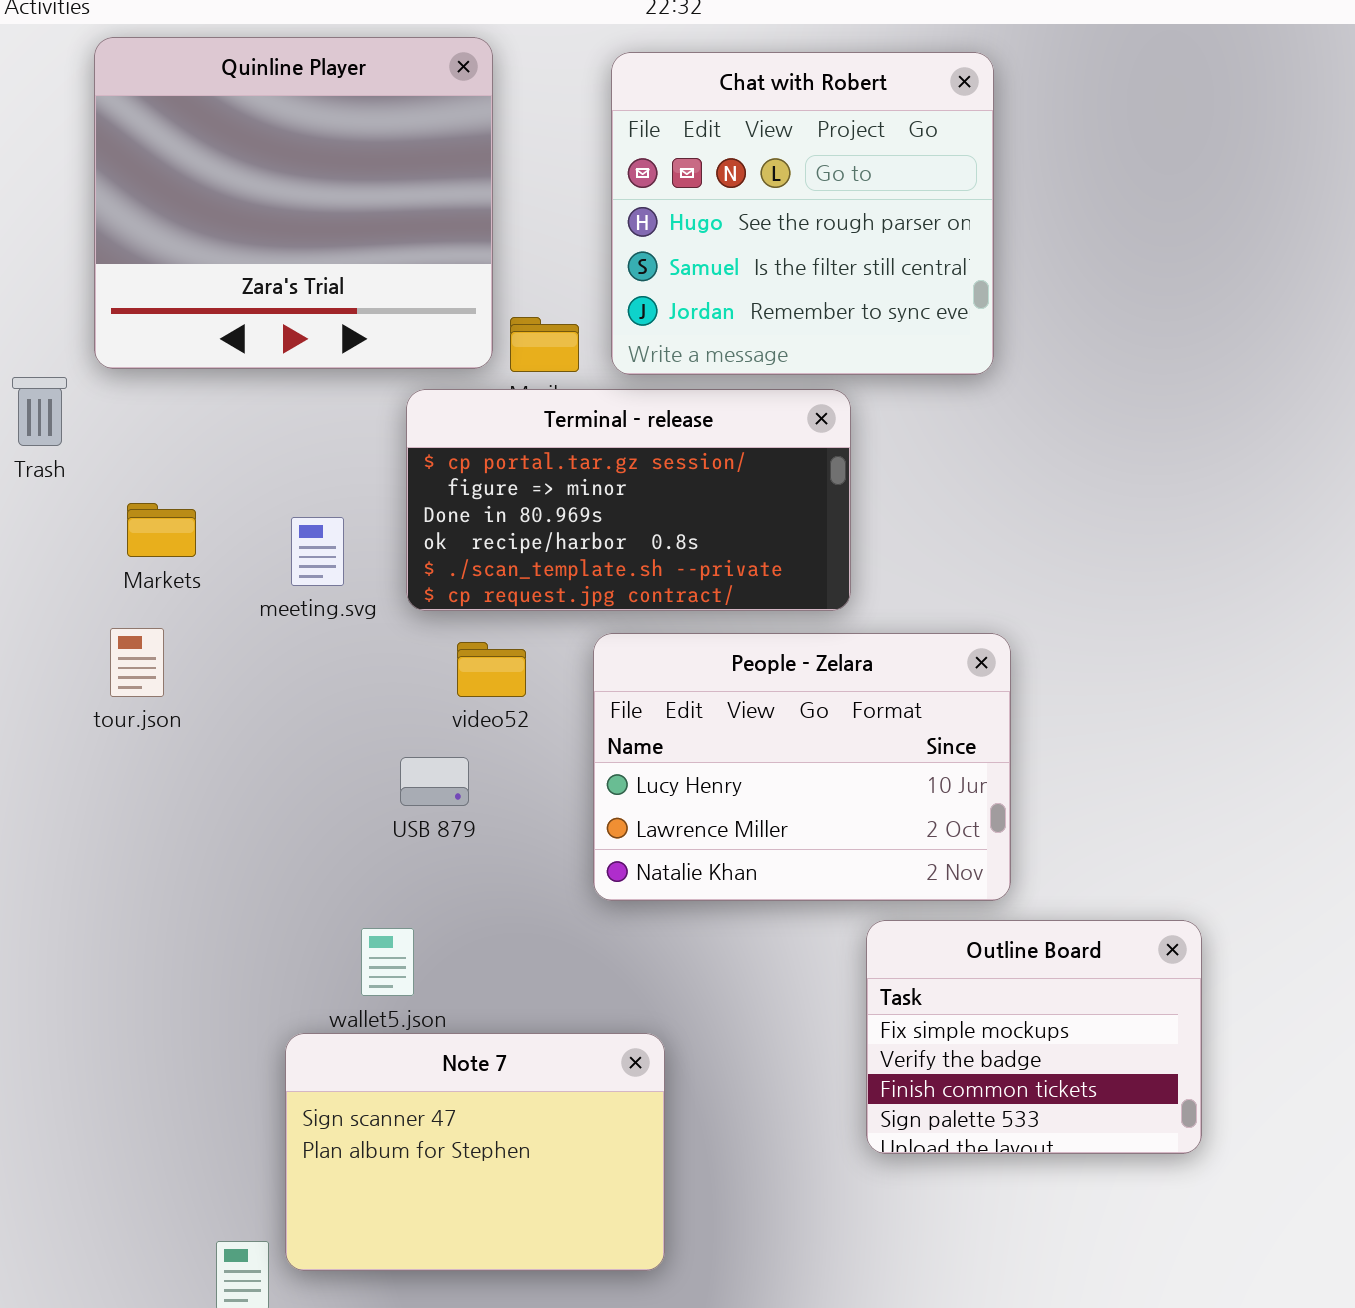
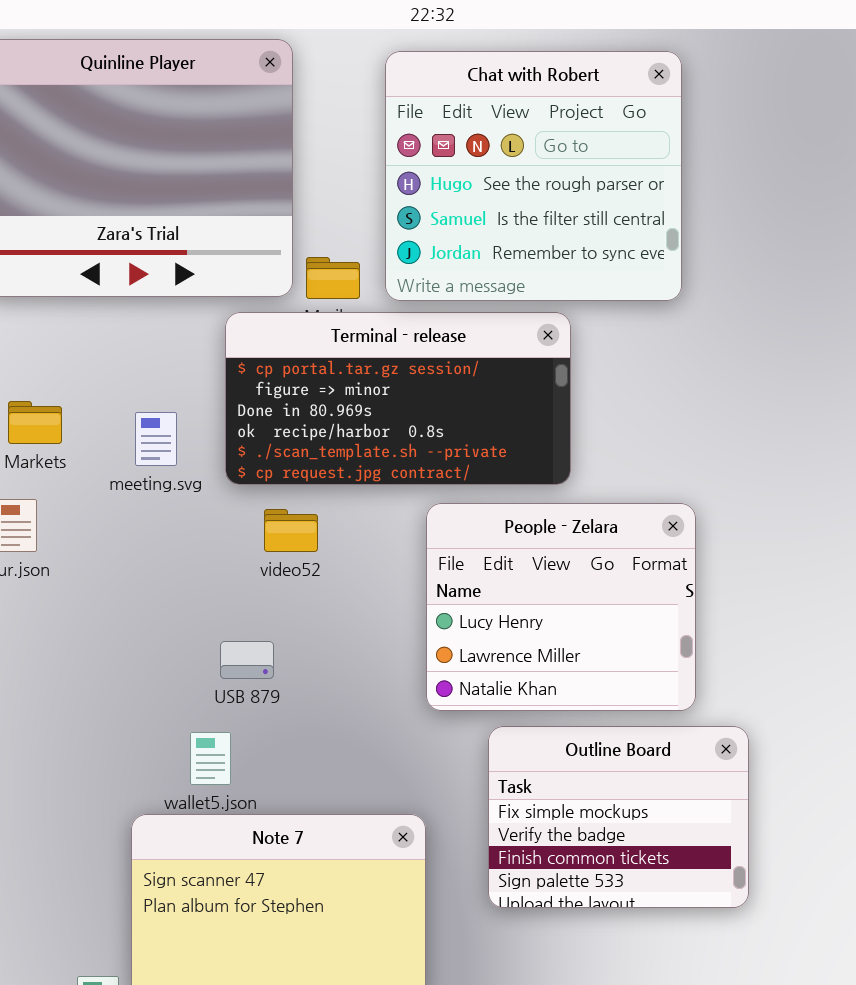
People - Zelara: [593,633,1011,901] -> [426,503,696,711], resized
USB 879: [400,757,469,806] -> [220,641,274,679], moved
Outline Board: [866,920,1202,1154] -> [488,726,749,908], moved

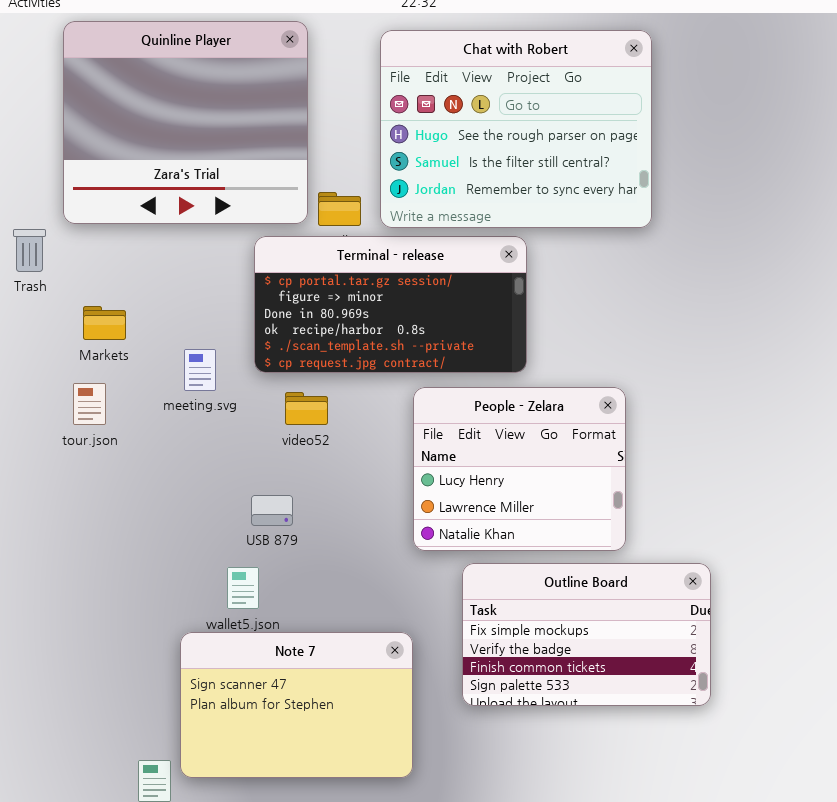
Chat with Robert: [385,51,682,301] -> [380,30,652,228], resized
meeting.svg: [135,412,177,466] -> [184,349,216,391], moved
Outline Board: [488,726,749,908] -> [462,563,711,706], resized

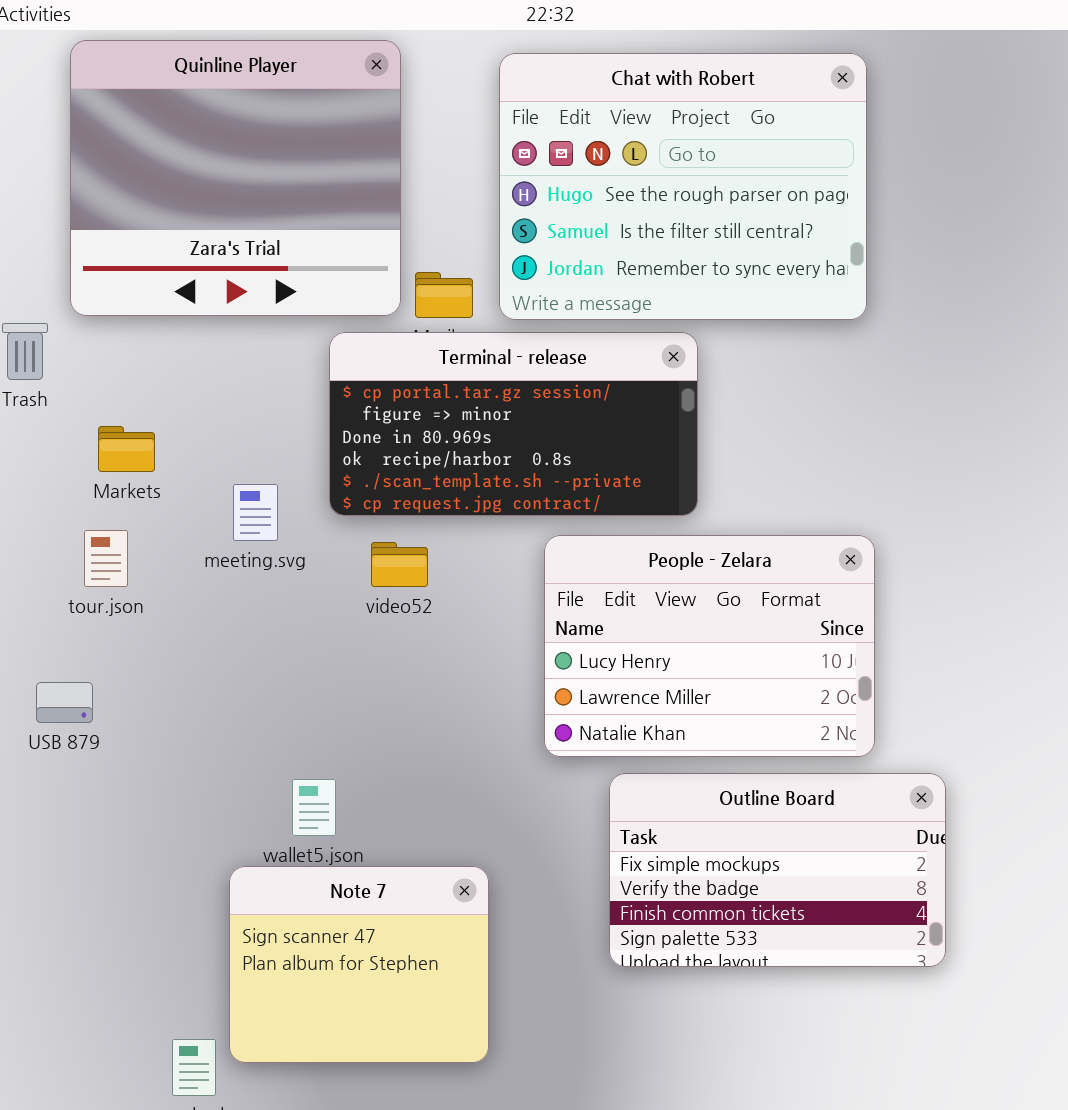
People - Zelara: [413,387,626,551] -> [544,535,875,757], resized
USB 879: [251,495,293,526] -> [36,682,93,723], moved
Note 7: [180,632,413,778] -> [229,866,489,1063], resized

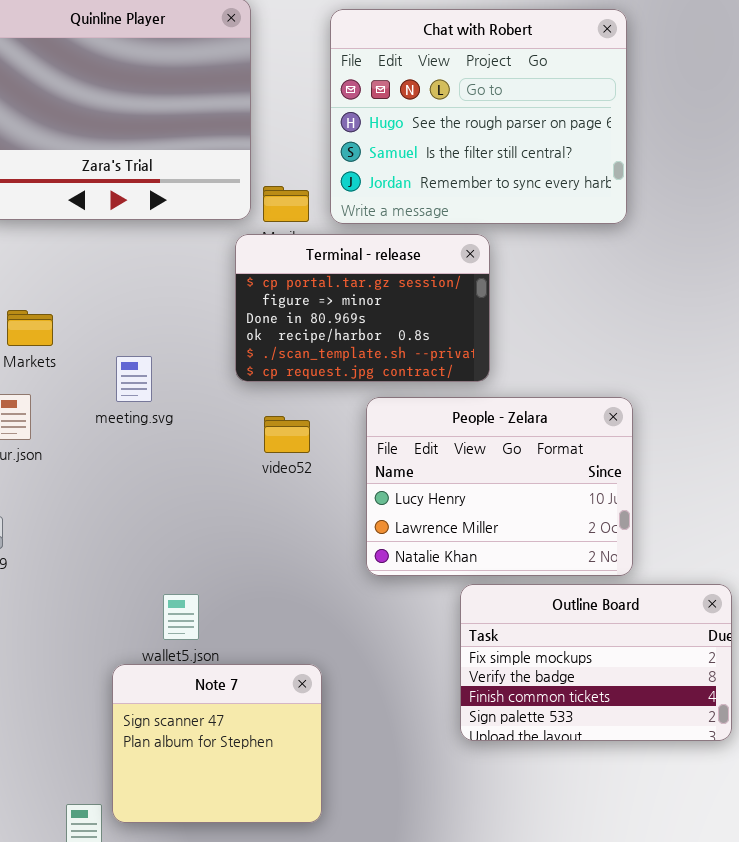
Terminal - release: [329,332,698,516] -> [235,234,490,382], resized
video52: [371,542,428,587] -> [264,416,310,453], moved
Outline Board: [609,773,946,967] -> [460,584,732,741], moved

